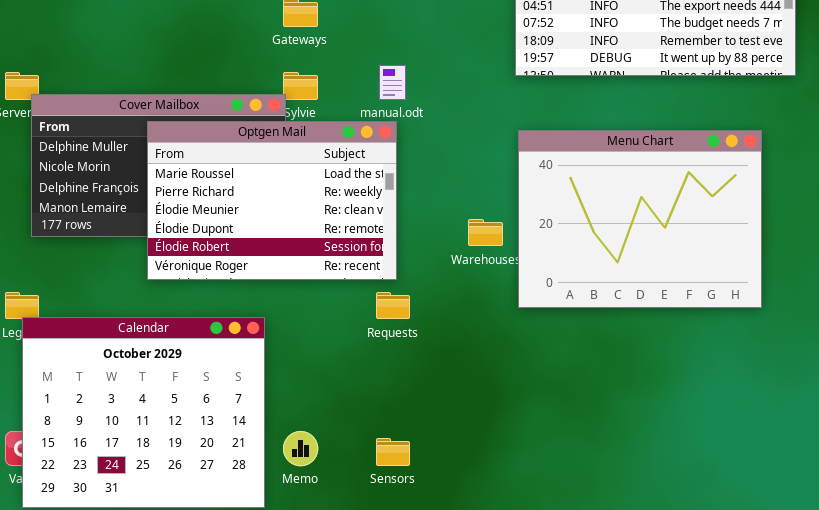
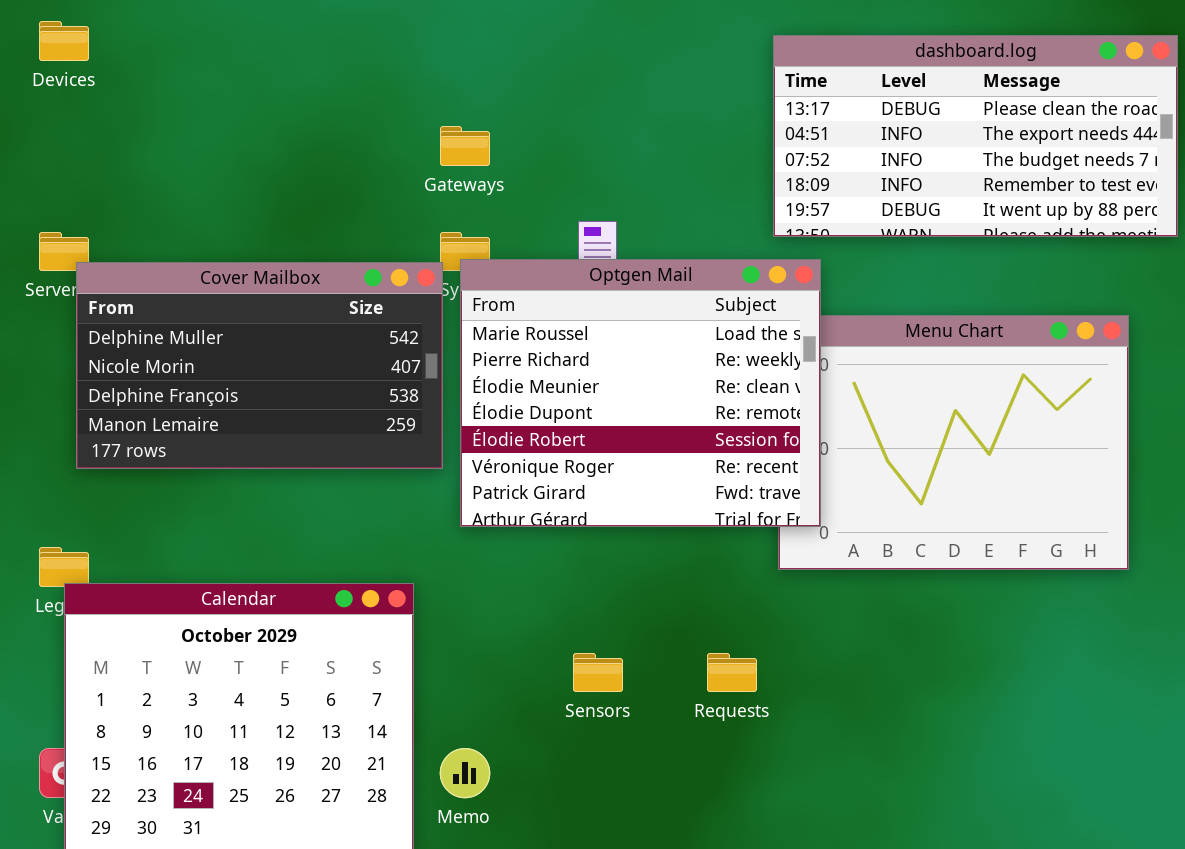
Optgen Mail: [147,121,397,280] -> [460,259,821,527], moved, resized
Requests: [376,292,410,319] -> [707,653,757,692], moved
Sensors: [376,438,410,466] -> [573,653,623,692], moved

